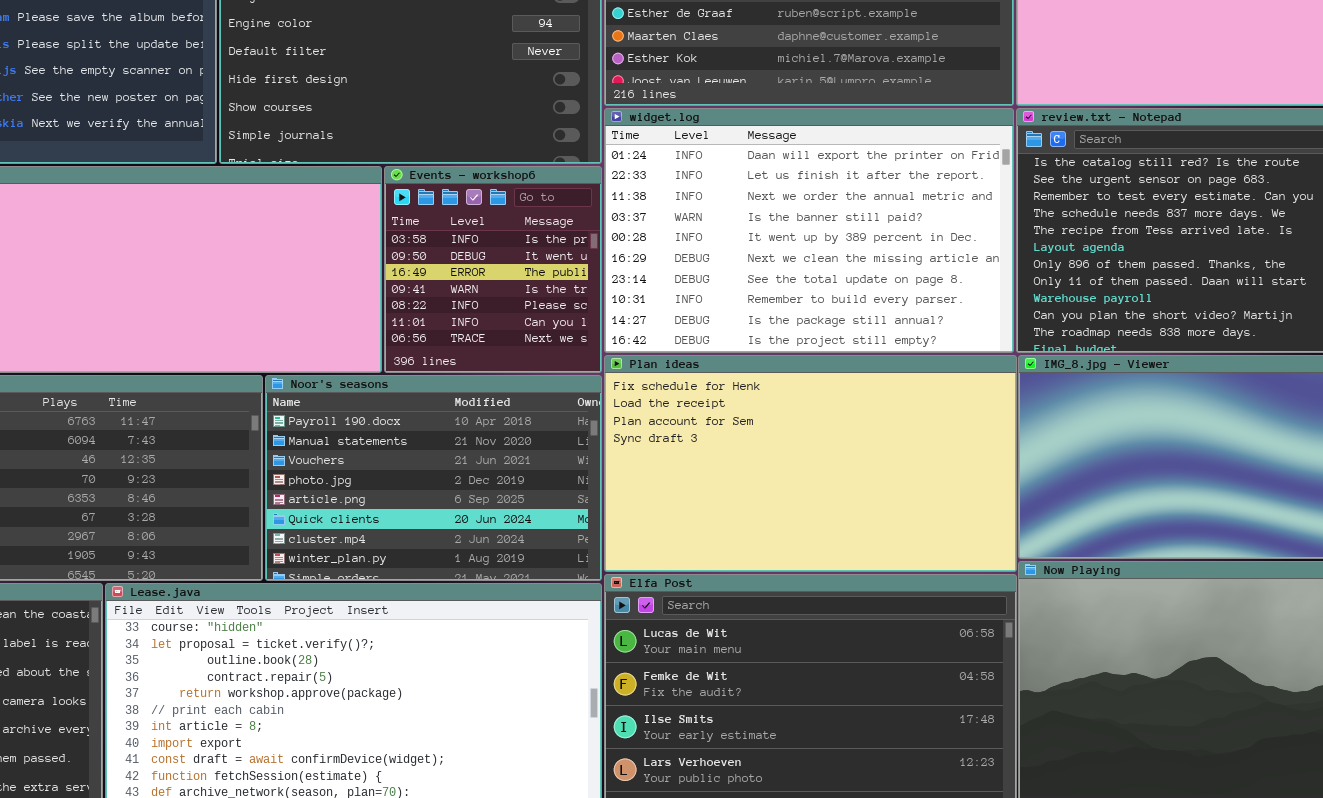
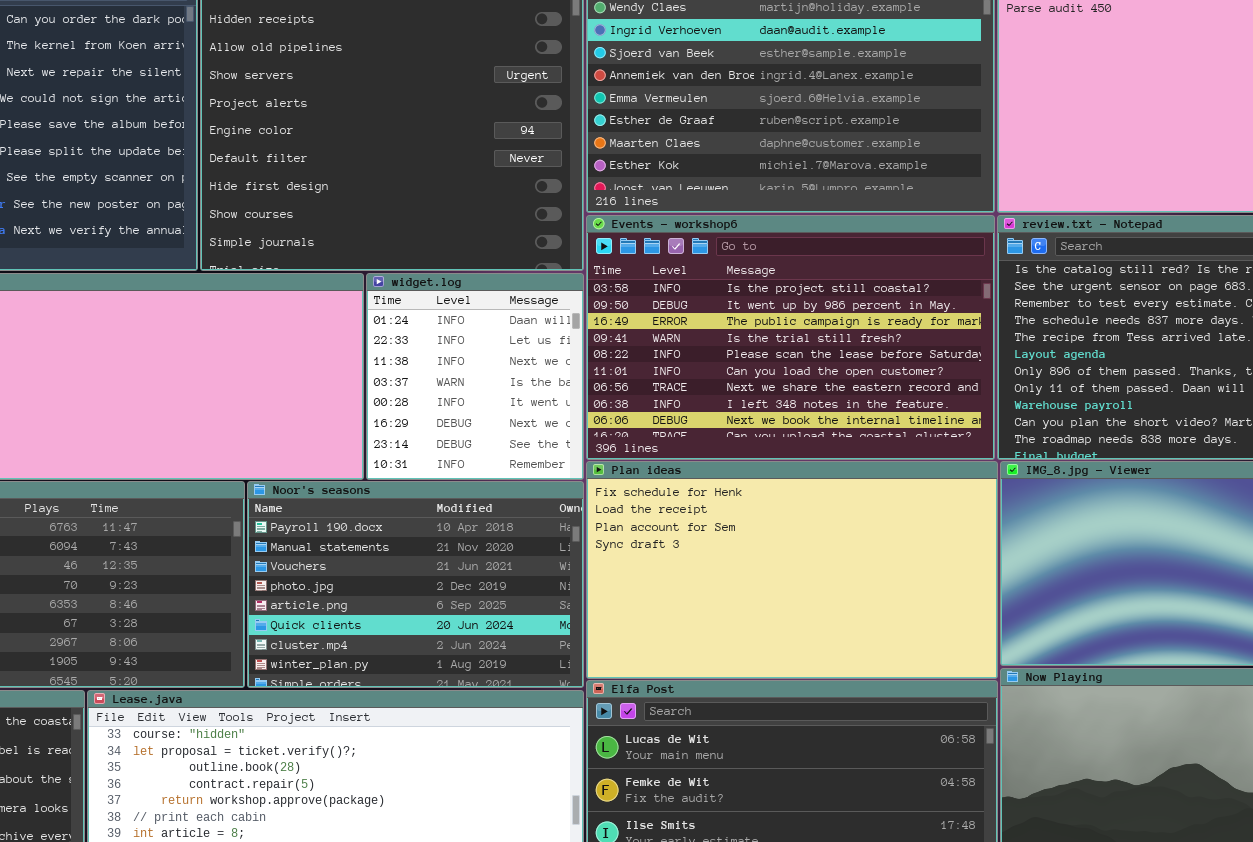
widget.log: [604,108,1014,353] -> [366,273,584,480], moved, resized
Events - workshop6: [384,166,602,373] -> [586,215,995,460], moved, resized

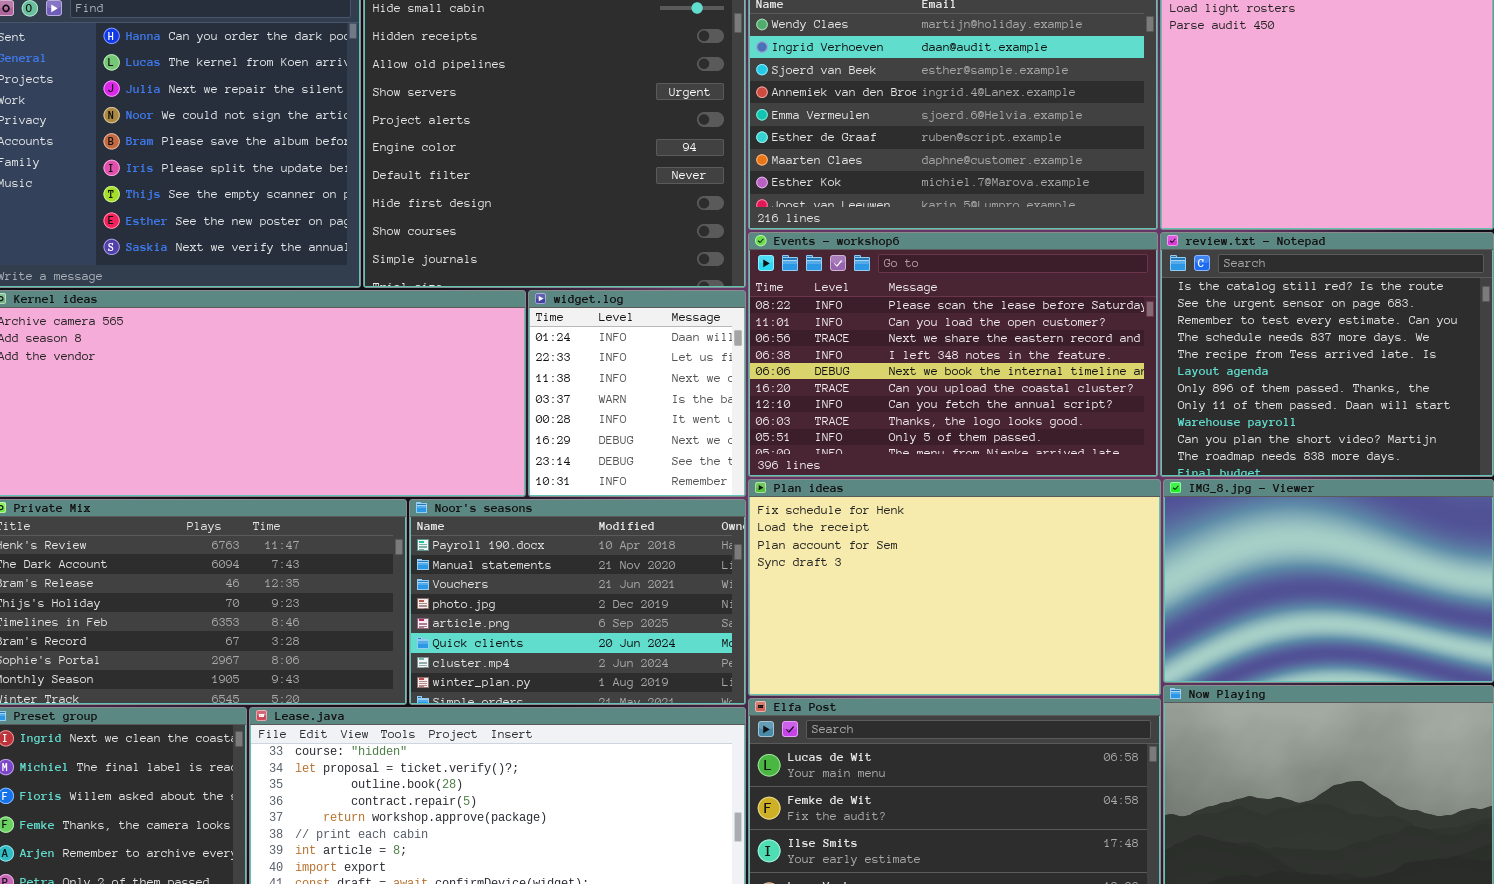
Events - workshop6: [586,215,995,460] -> [748,232,1158,477], scrolled down 4 rows

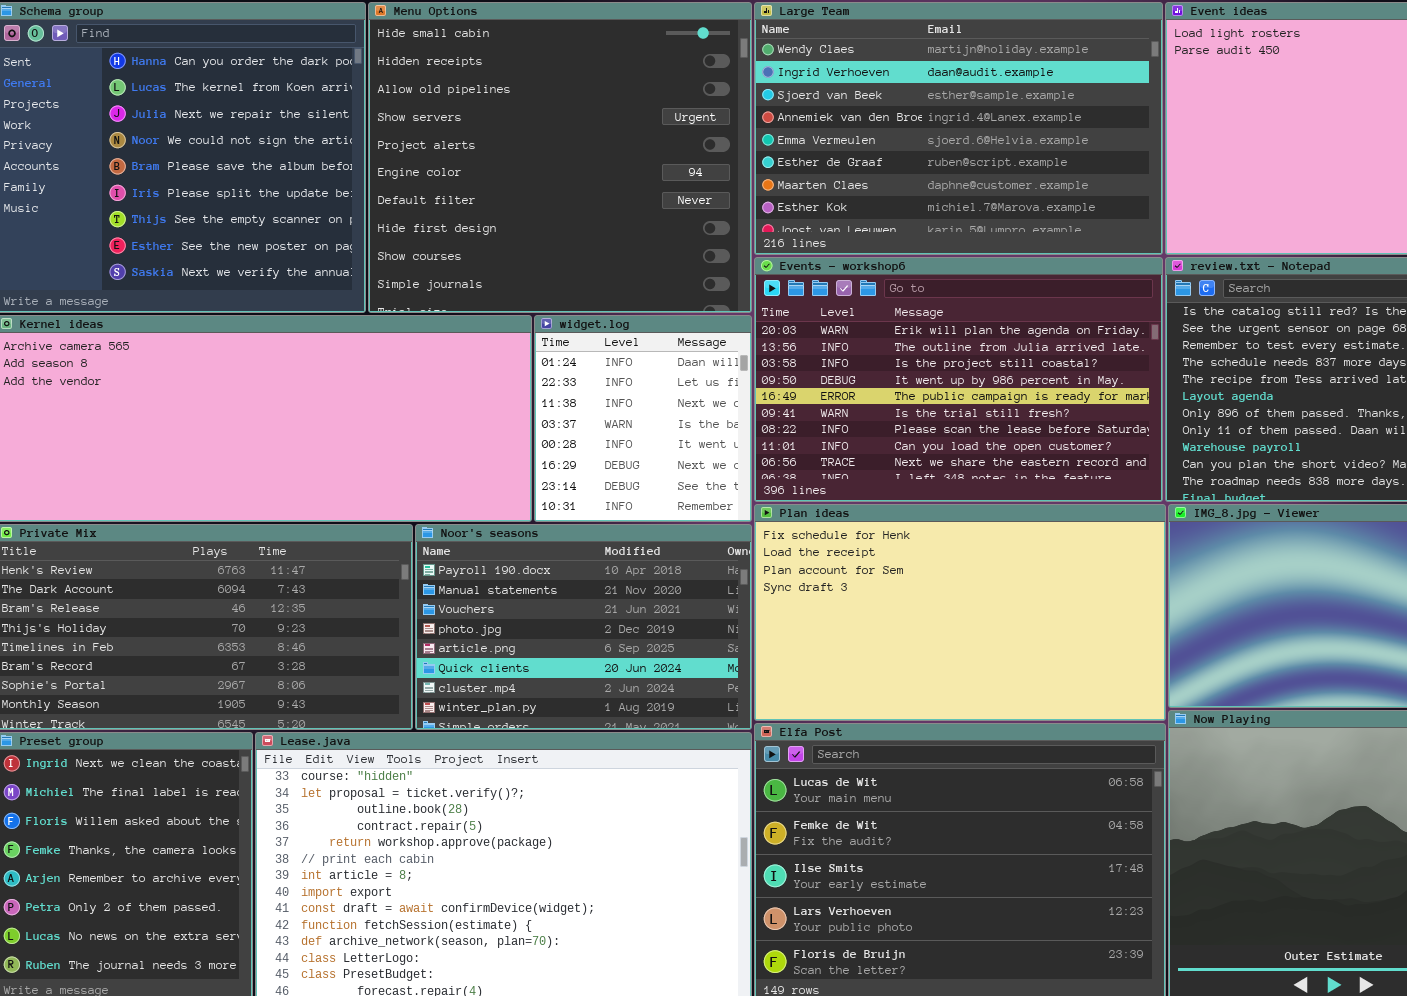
Events - workshop6: [748,232,1158,477] -> [754,257,1163,502], scrolled up 6 rows

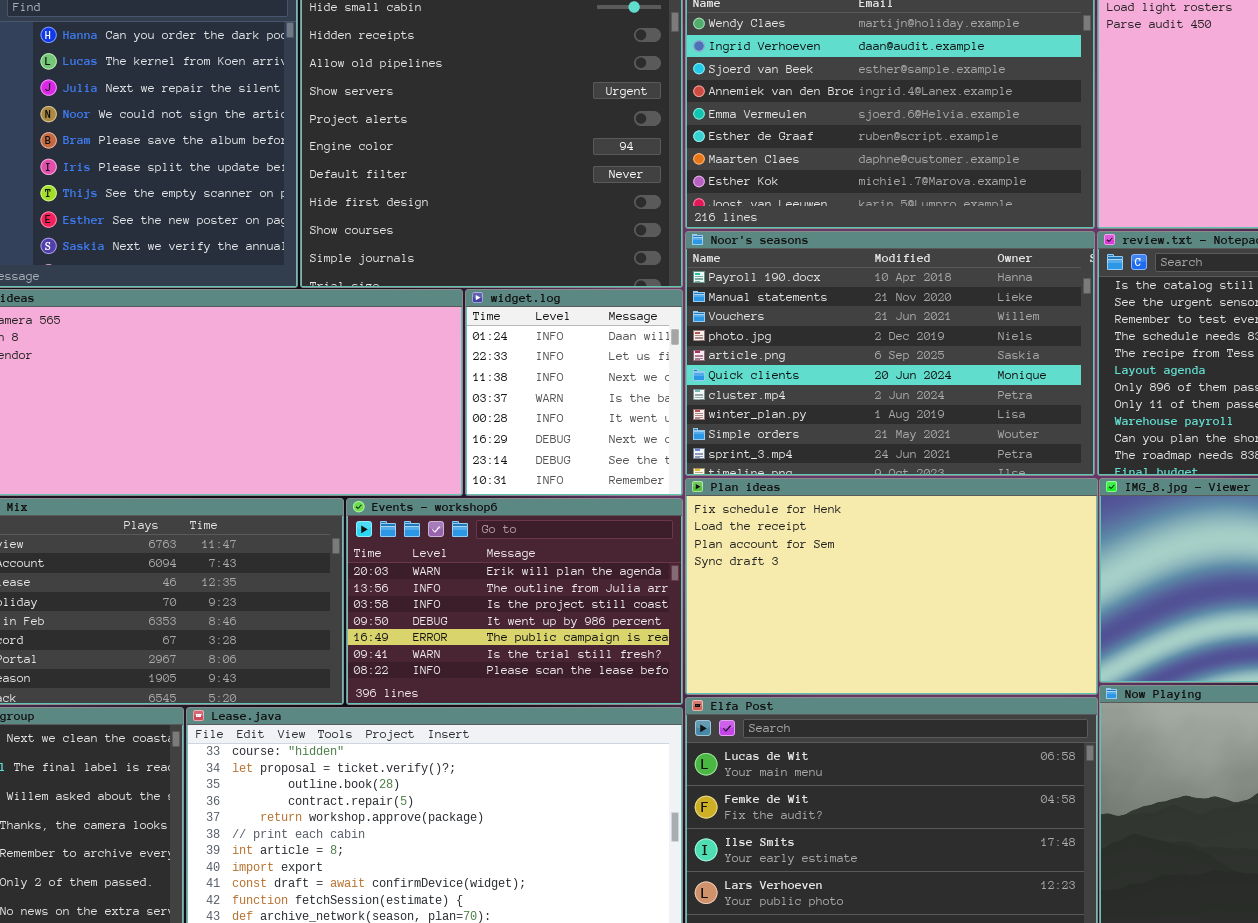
Events - workshop6: [754,257,1163,502] -> [346,498,683,705], moved, resized
Noor's seasons: [415,524,752,730] -> [685,231,1095,476], moved, resized

